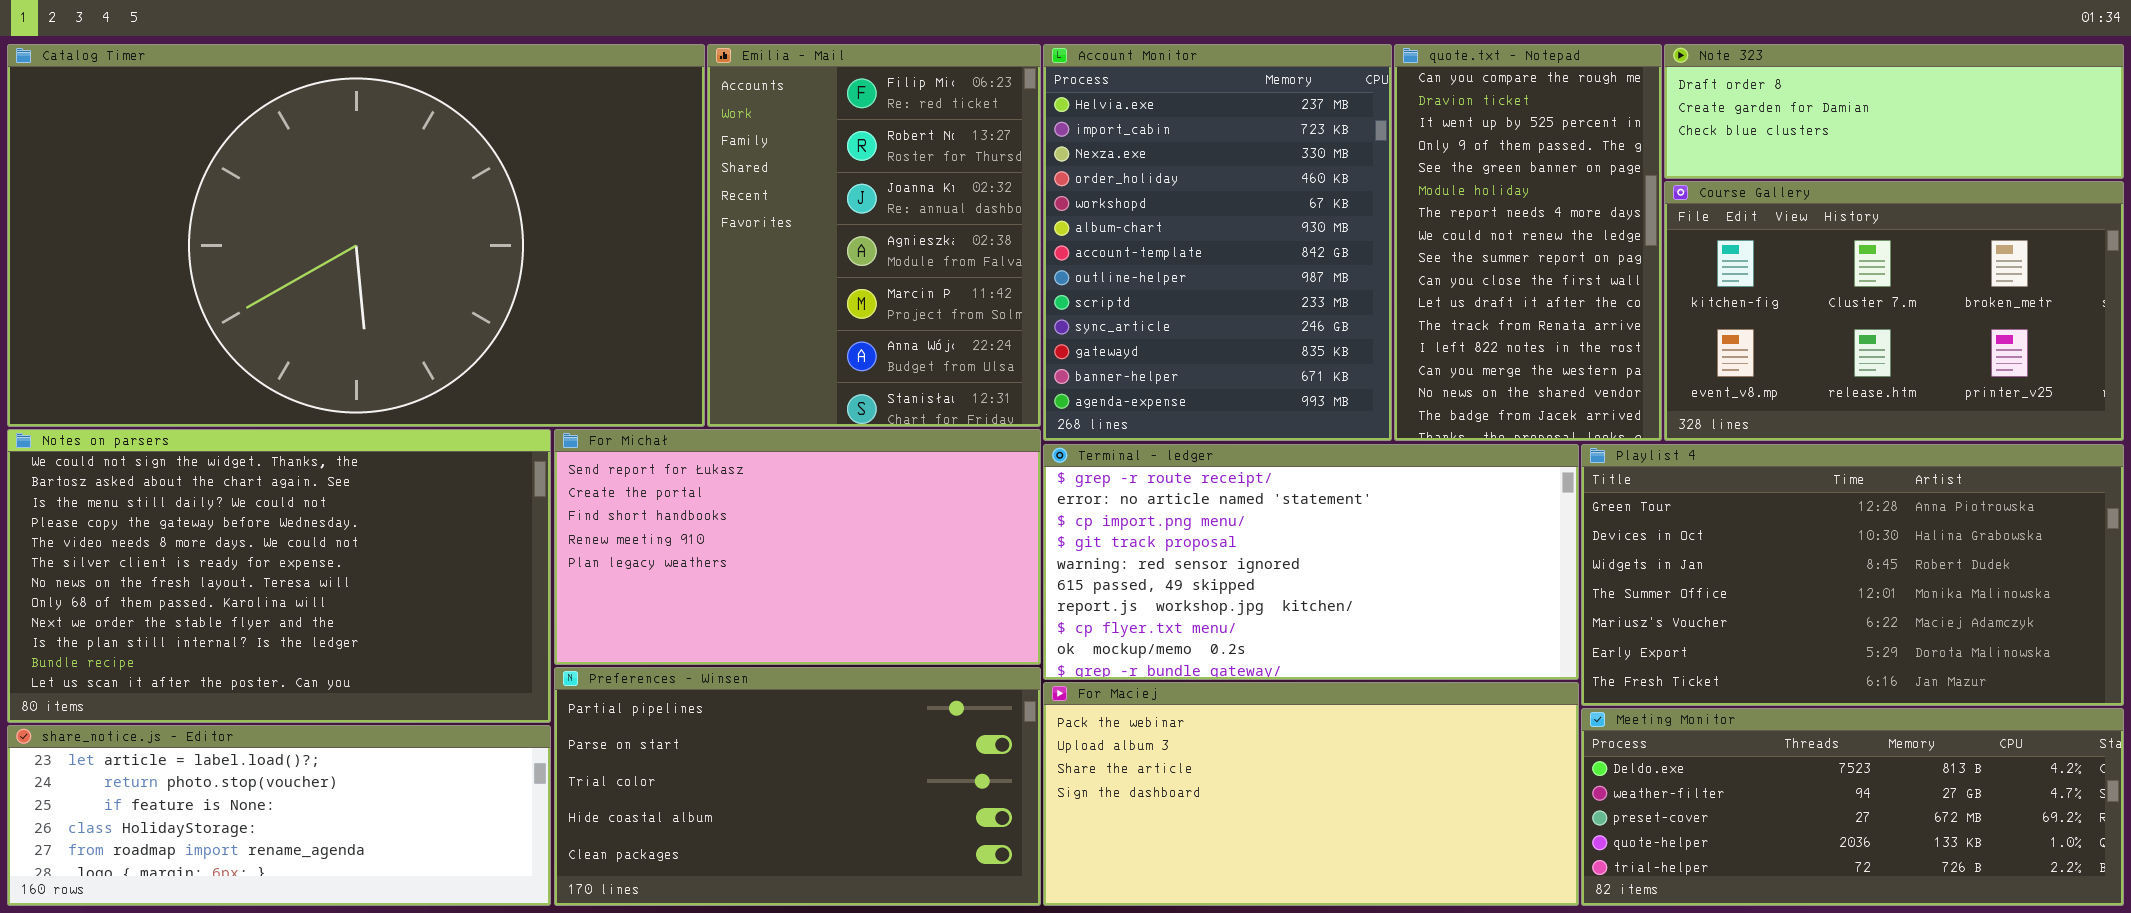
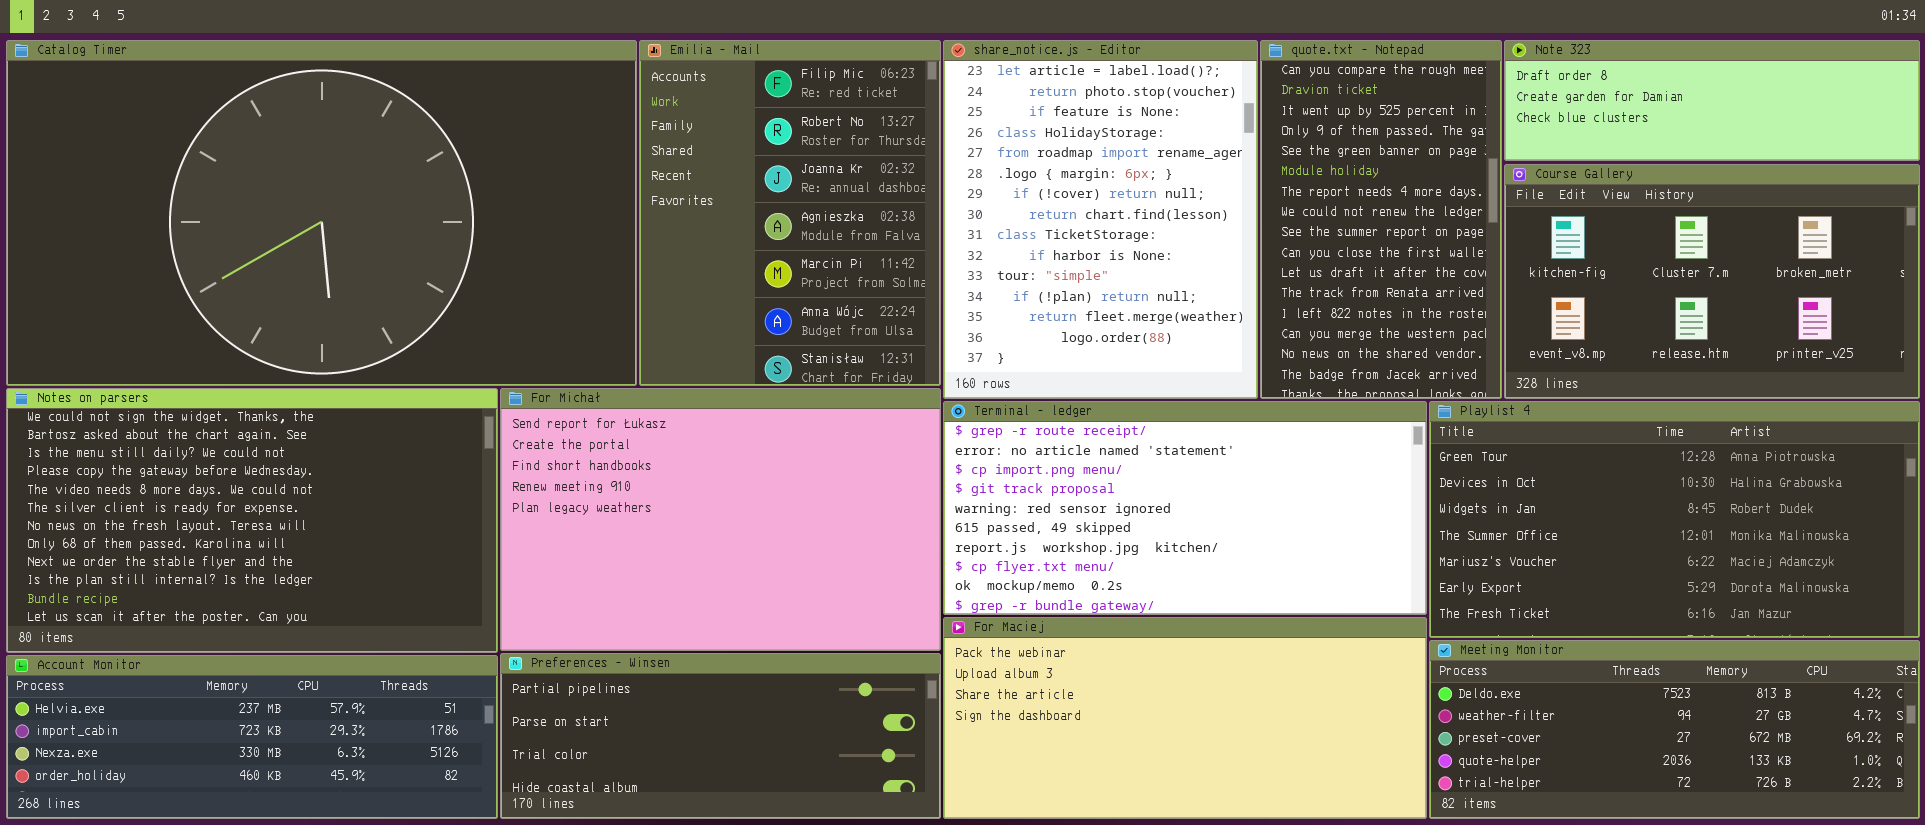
Account Monitor: [1043,44,1392,441] -> [6,655,498,819], moved, resized
For Michał: [554,429,1041,665] -> [500,388,941,651], resized
Preferences - Winsen: [554,667,1041,906] -> [500,653,941,819], resized
share_notice.js - Editor: [7,725,551,906] -> [943,40,1258,399], moved, resized

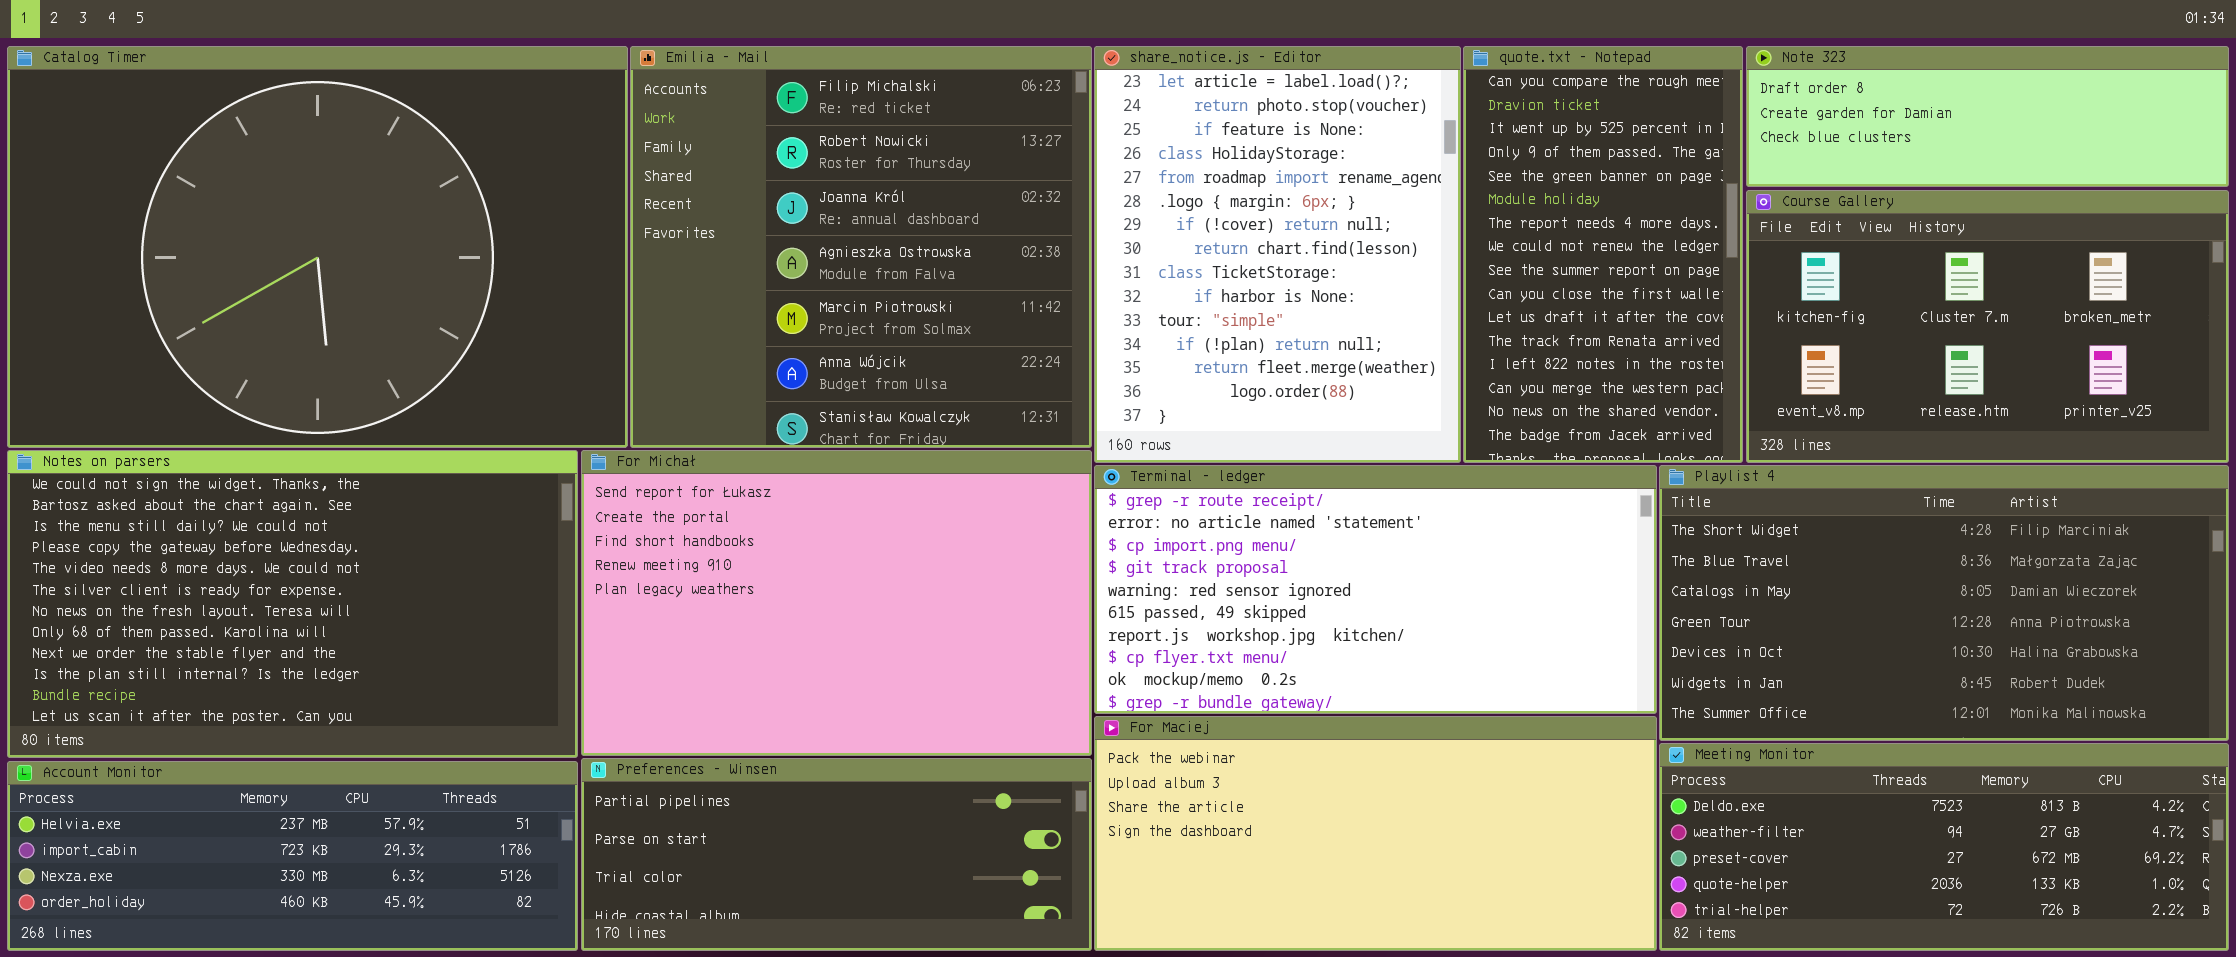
Catalog Timer: [6,40,637,386] -> [7,46,628,448], resized
Emilia - Mail: [639,40,941,386] -> [630,46,1092,448], resized
Playlist 4: [1429,401,1920,638] -> [1659,465,2229,741], scrolled up 3 rows

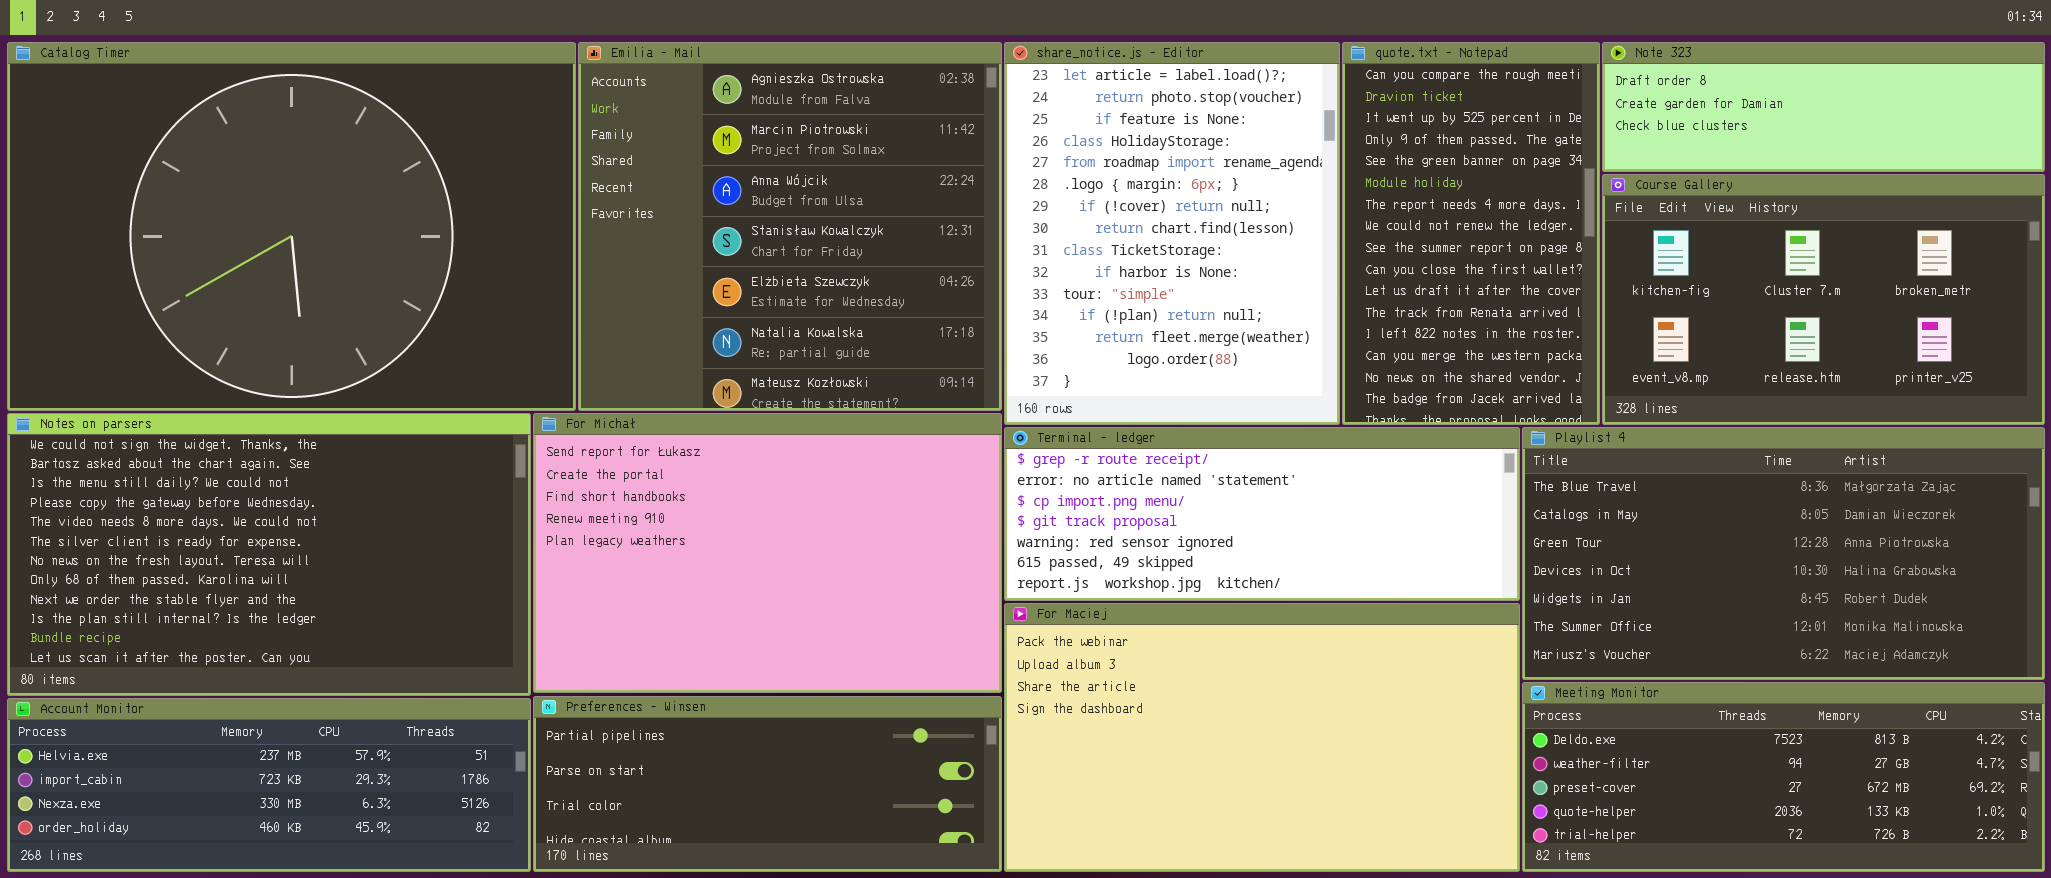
Emilia - Mail: [630,46,1092,448] -> [578,42,1002,411], scrolled down 3 rows
Terminal - ledger: [1094,465,1657,714] -> [1004,427,1520,601], resized
Playlist 4: [1659,465,2229,741] -> [1522,427,2045,680], scrolled down 1 row
For Maciej: [1094,716,1657,951] -> [1004,603,1520,872], resized

